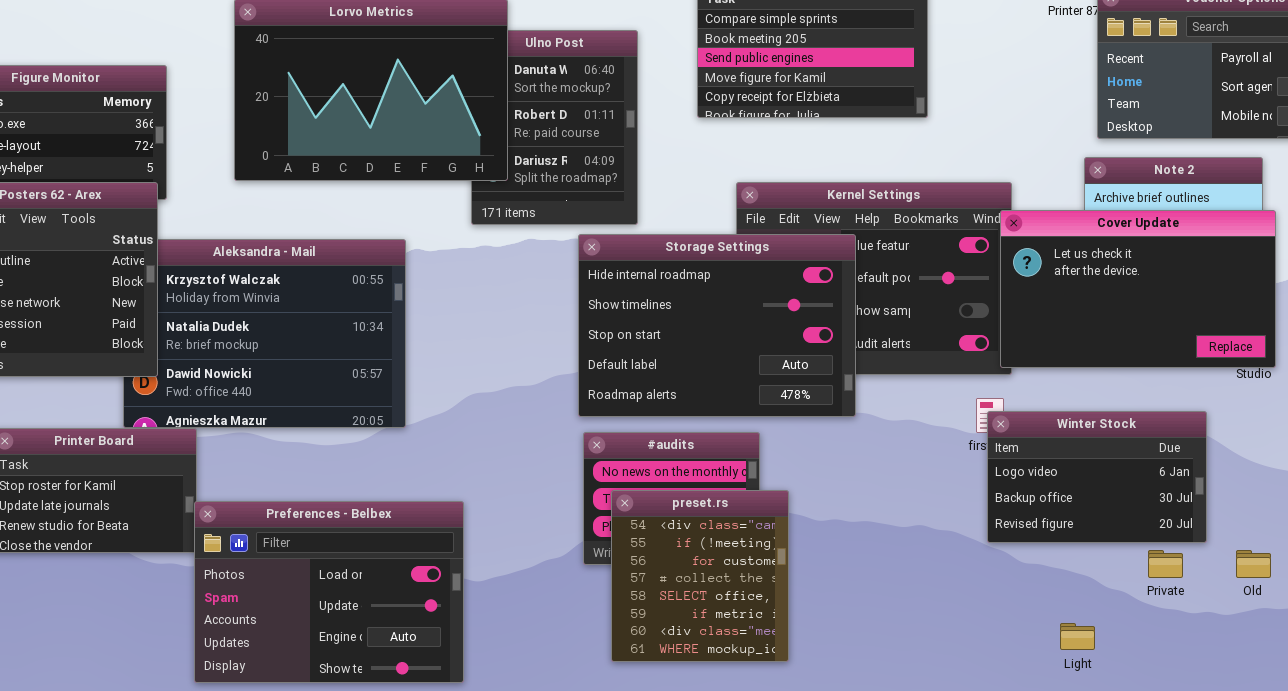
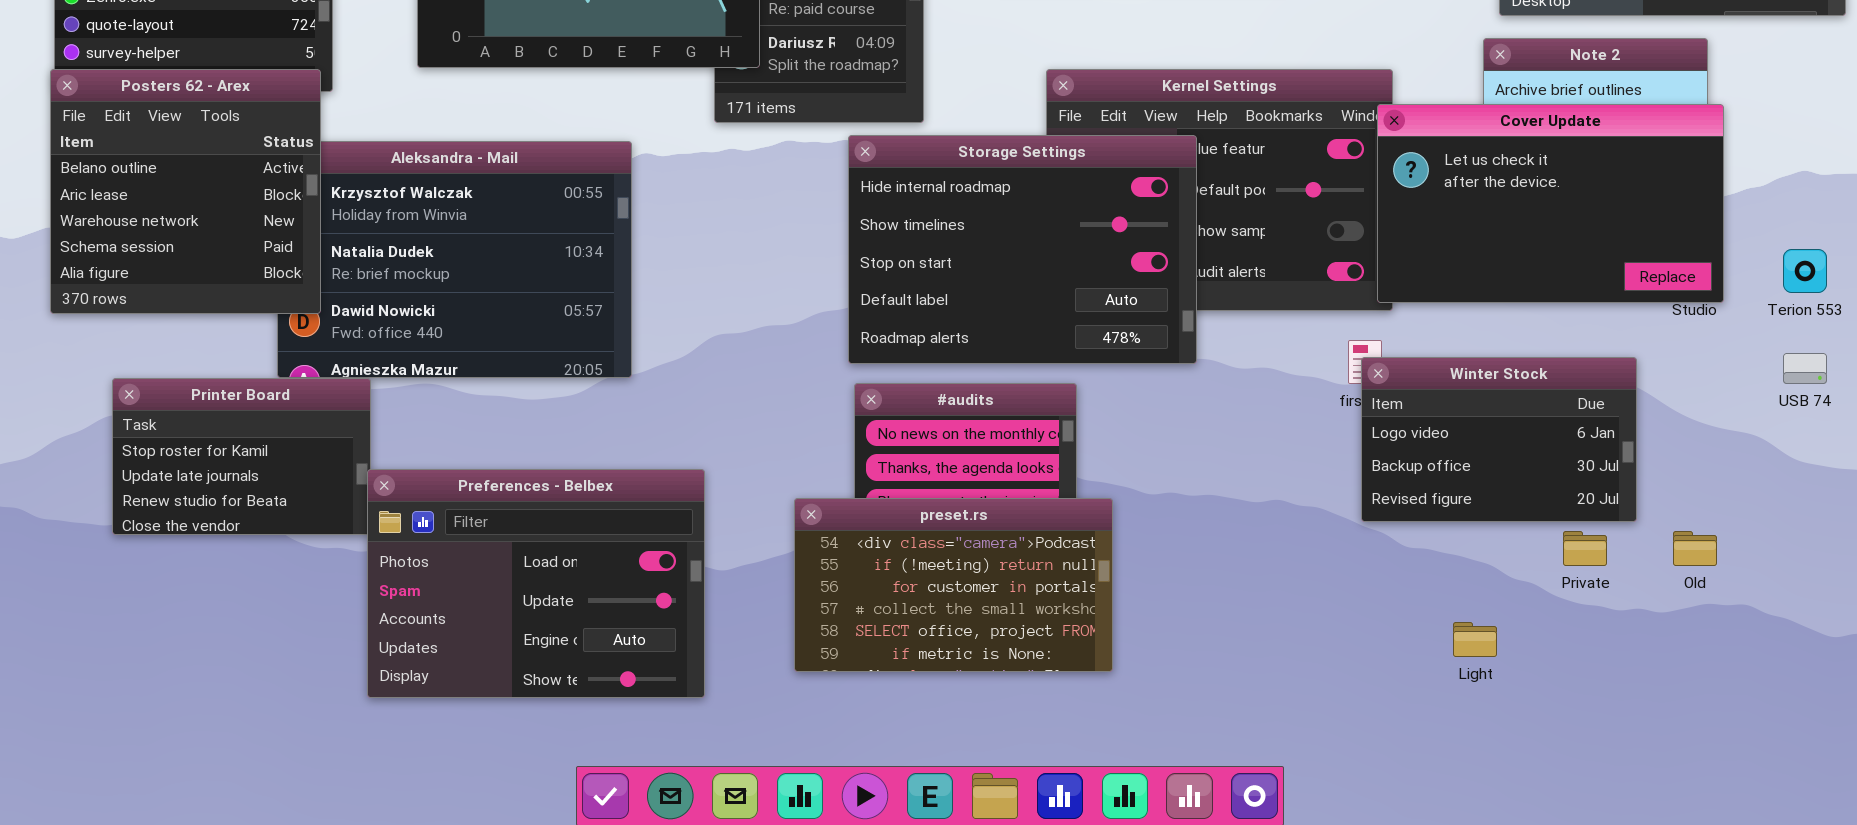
preset.rs: [611,490,789,662] -> [794,498,1113,672], resized

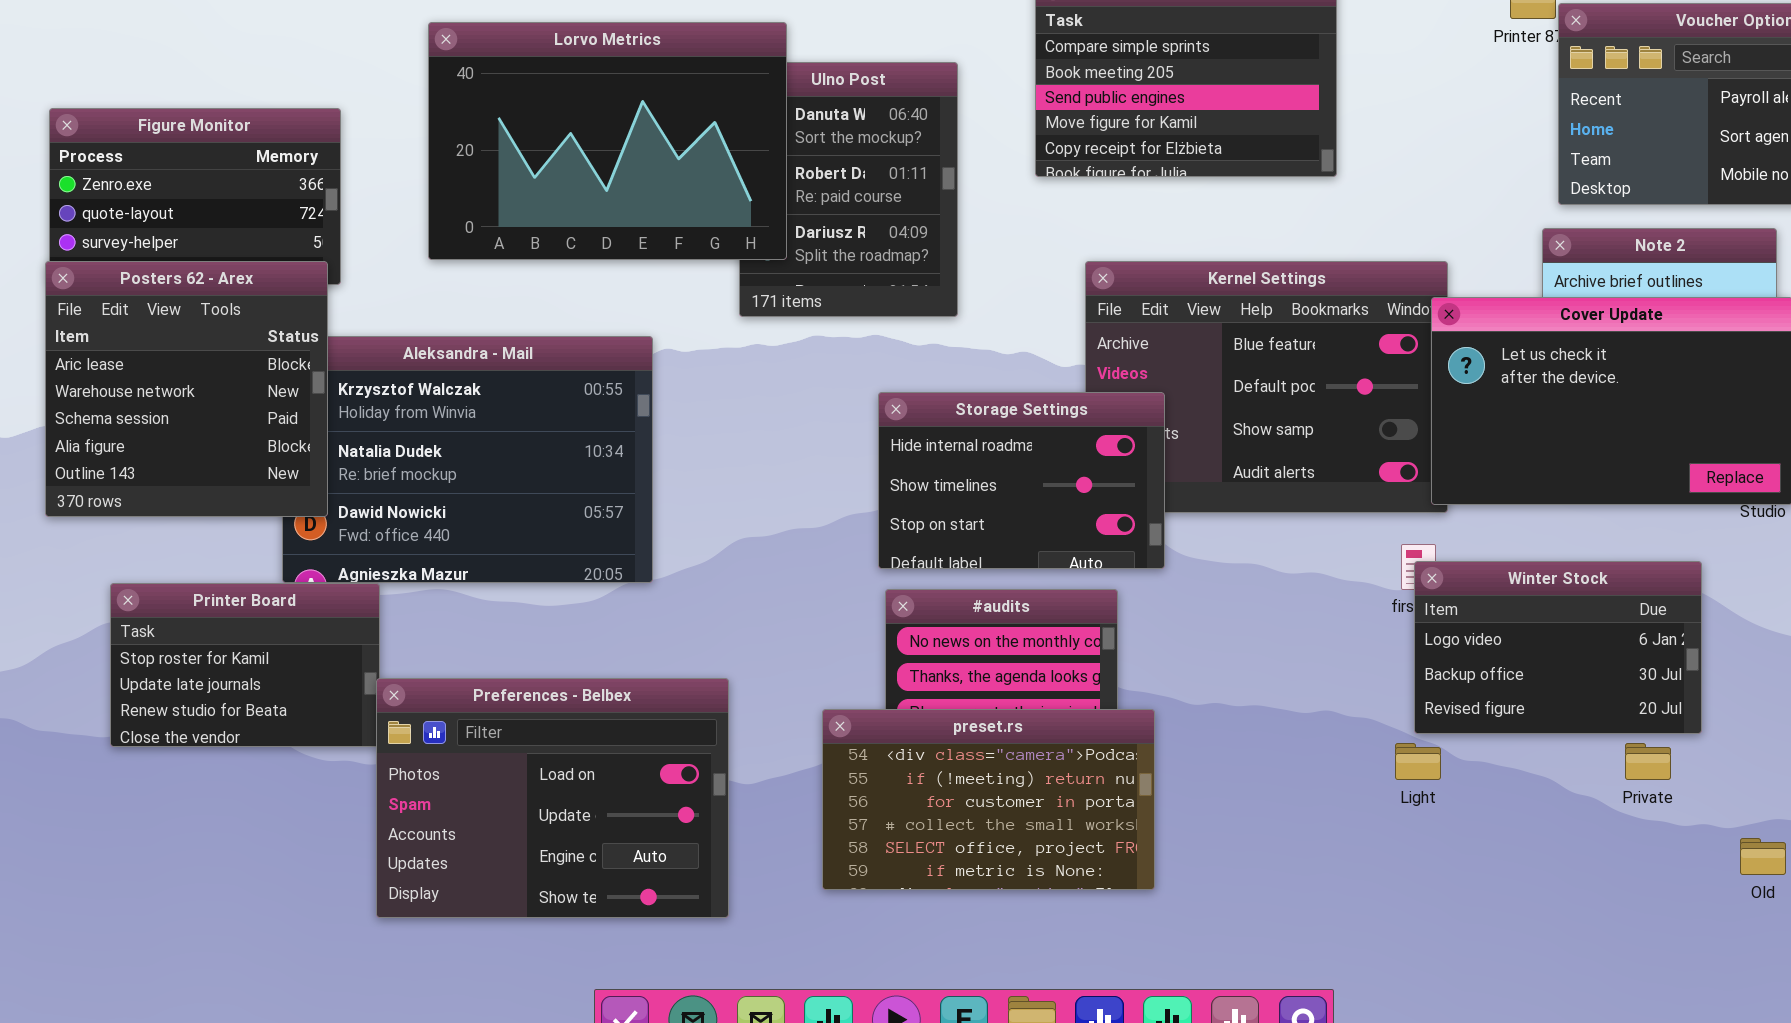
Posters 62 - Arex: [50,69,321,314] -> [45,261,328,517], scrolled down 1 row
Storage Settings: [848,135,1197,364] -> [878,392,1165,569], resized
Old: [1673,531,1717,566] -> [1740,838,1786,875], moved
Light: [1453,622,1497,657] -> [1395,743,1441,780], moved

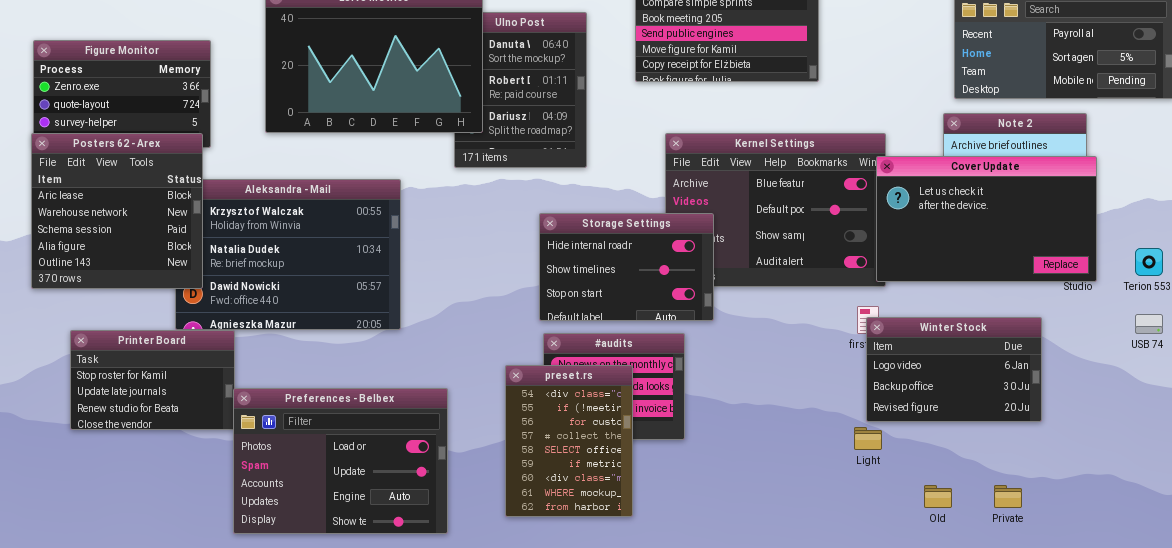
preset.rs: [822,709,1155,890] -> [505,365,633,517], resized
Private: [1625,743,1671,780] -> [994,485,1022,508], moved
Old: [1740,838,1786,875] -> [924,485,952,508], moved

